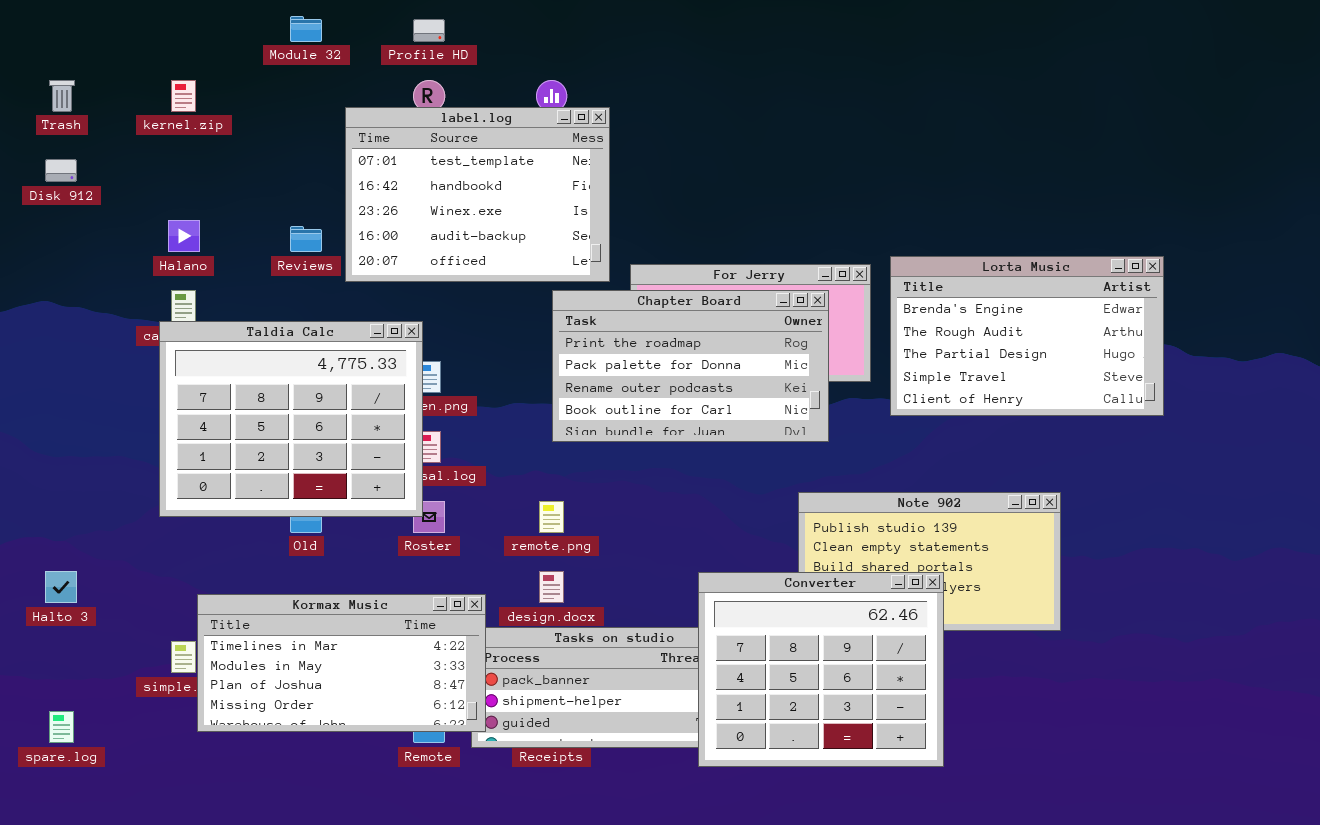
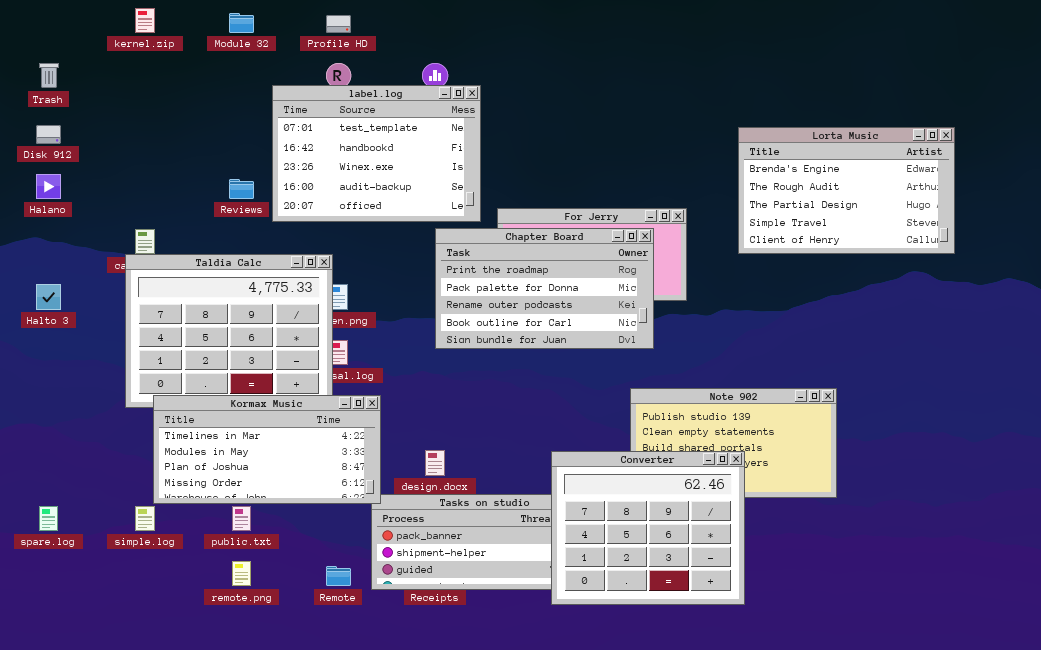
kernel.zip: [171,80,196,112] -> [135,8,155,33], moved
Halano: [168,220,200,252] -> [36,174,61,199], moved
Lorta Music: [890,256,1164,416] -> [738,127,955,254], moved
remote.png: [539,501,564,533] -> [232,561,251,586], moved
Halto 3: [45,571,77,603] -> [36,284,61,310], moved
Kormax Music: [197,594,486,732] -> [153,395,381,504], moved
spare.log: [49,711,74,743] -> [39,506,58,531], moved

